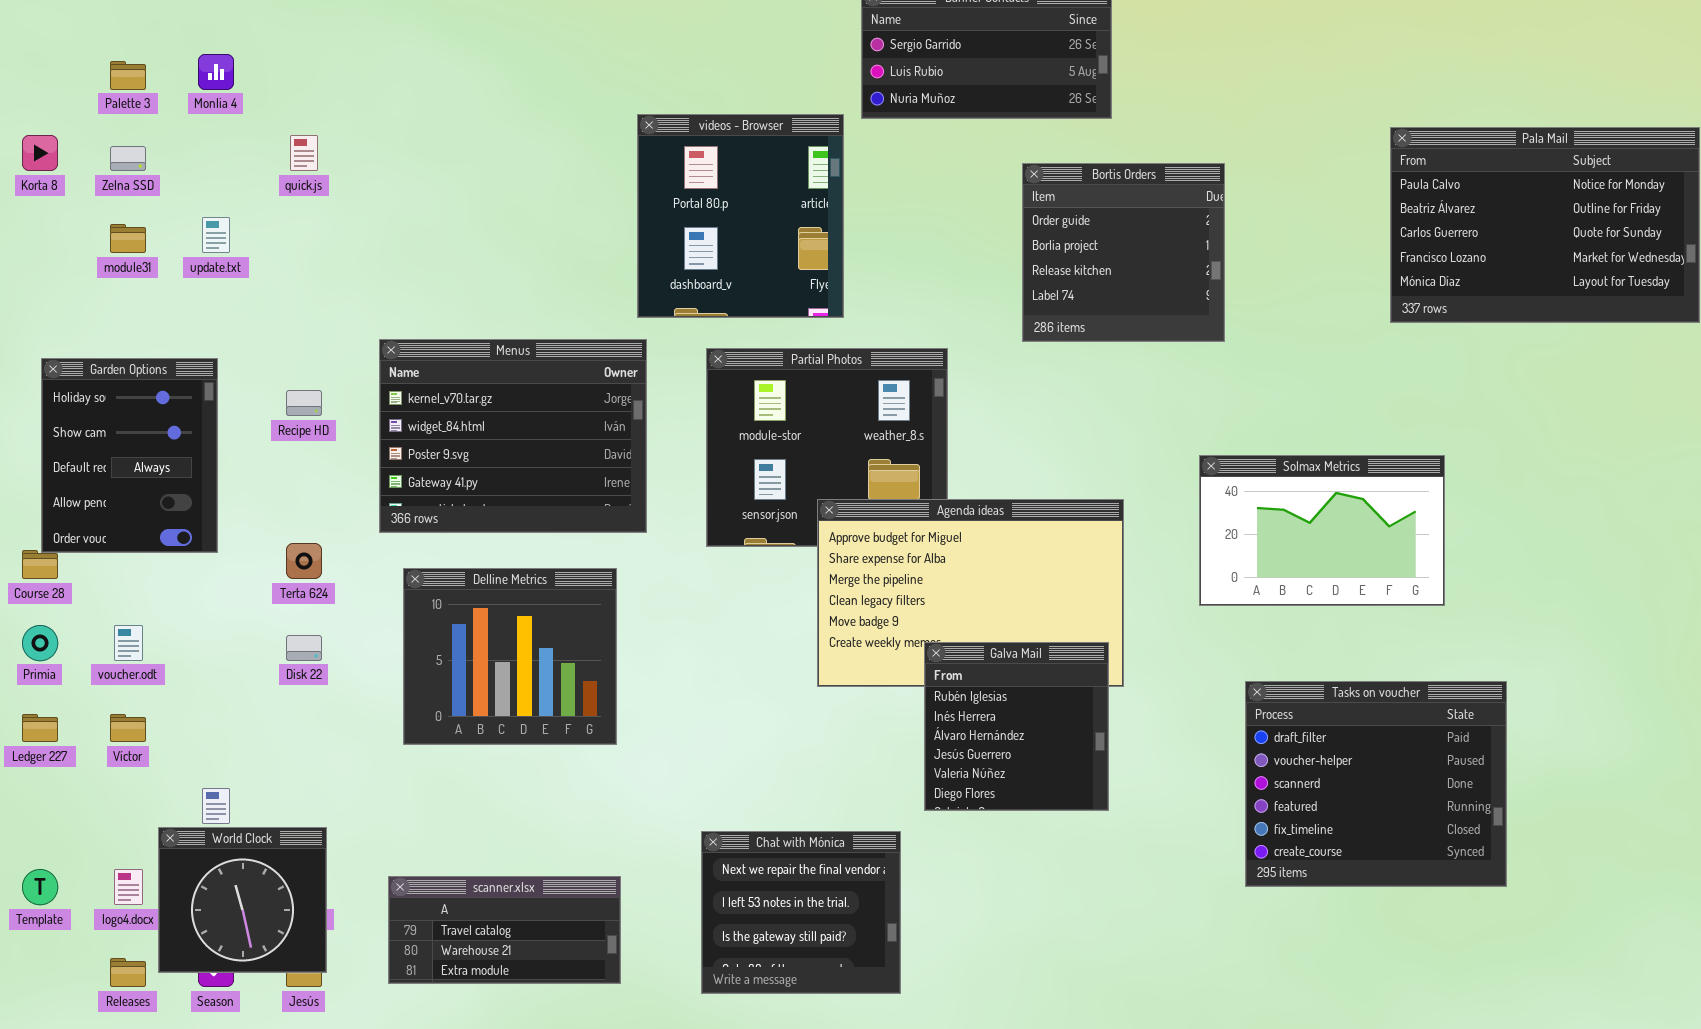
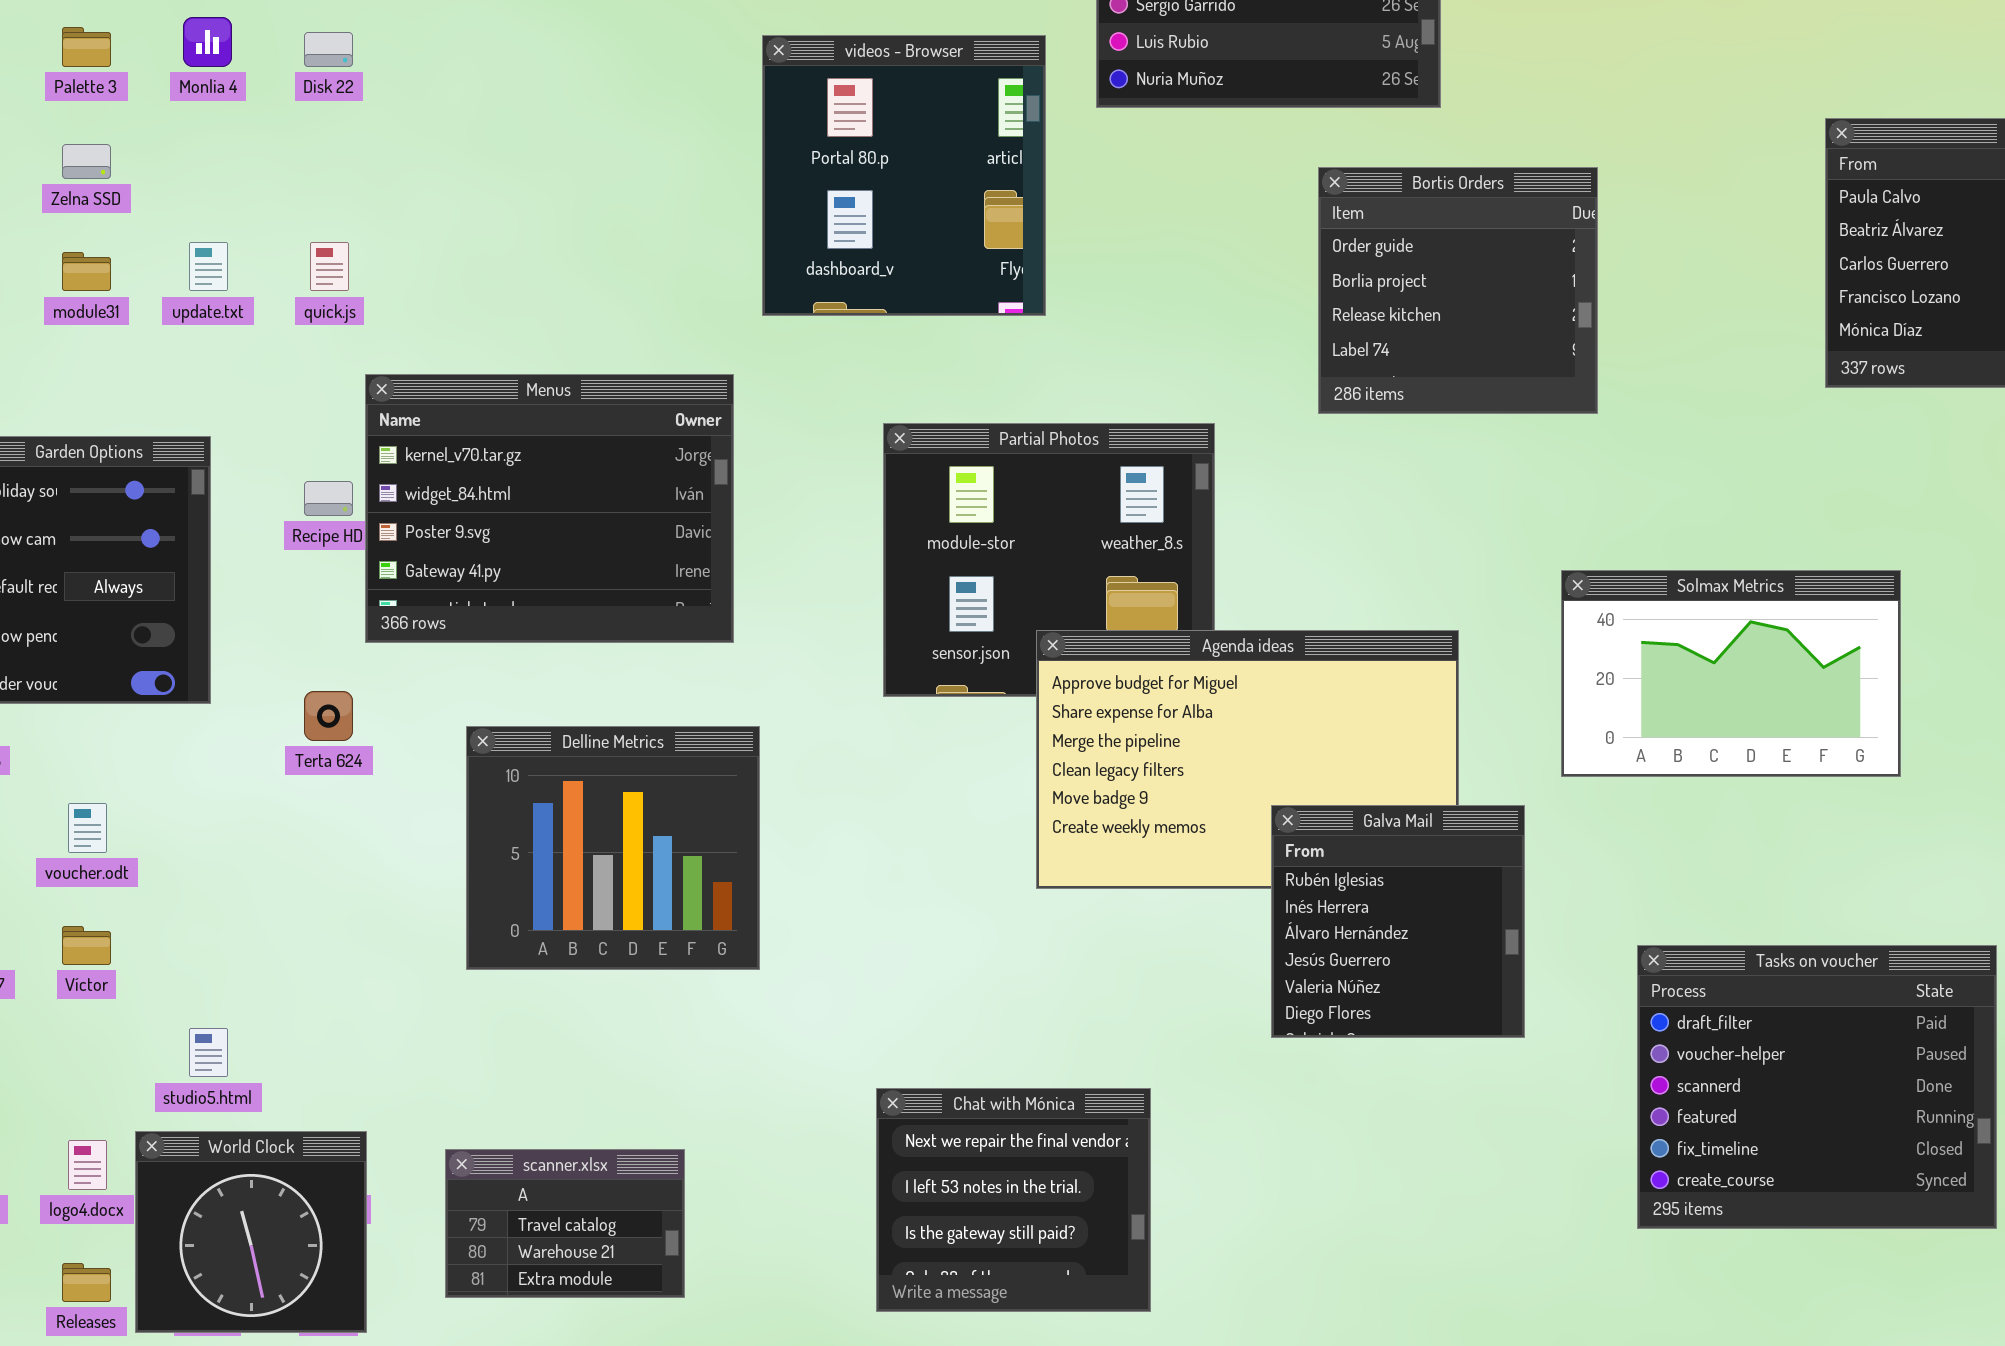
videos - Browser: [637,114,844,318] -> [762,35,1046,316], moved
quick.js: [290,135,318,171] -> [310,242,349,291], moved
Menus: [379,339,647,533] -> [365,374,734,643], moved
Disk 22: [286,635,322,661] -> [304,32,353,67], moved
Galva Mail: [924,642,1109,811] -> [1271,805,1525,1038], moved
Tasks on voucher: [1245,681,1507,887] -> [1637,945,1997,1229], moved
World Clock: [158,827,327,973] -> [135,1131,367,1333], moved
scanner.xlsx: [388,876,621,984] -> [445,1149,685,1298], resized

